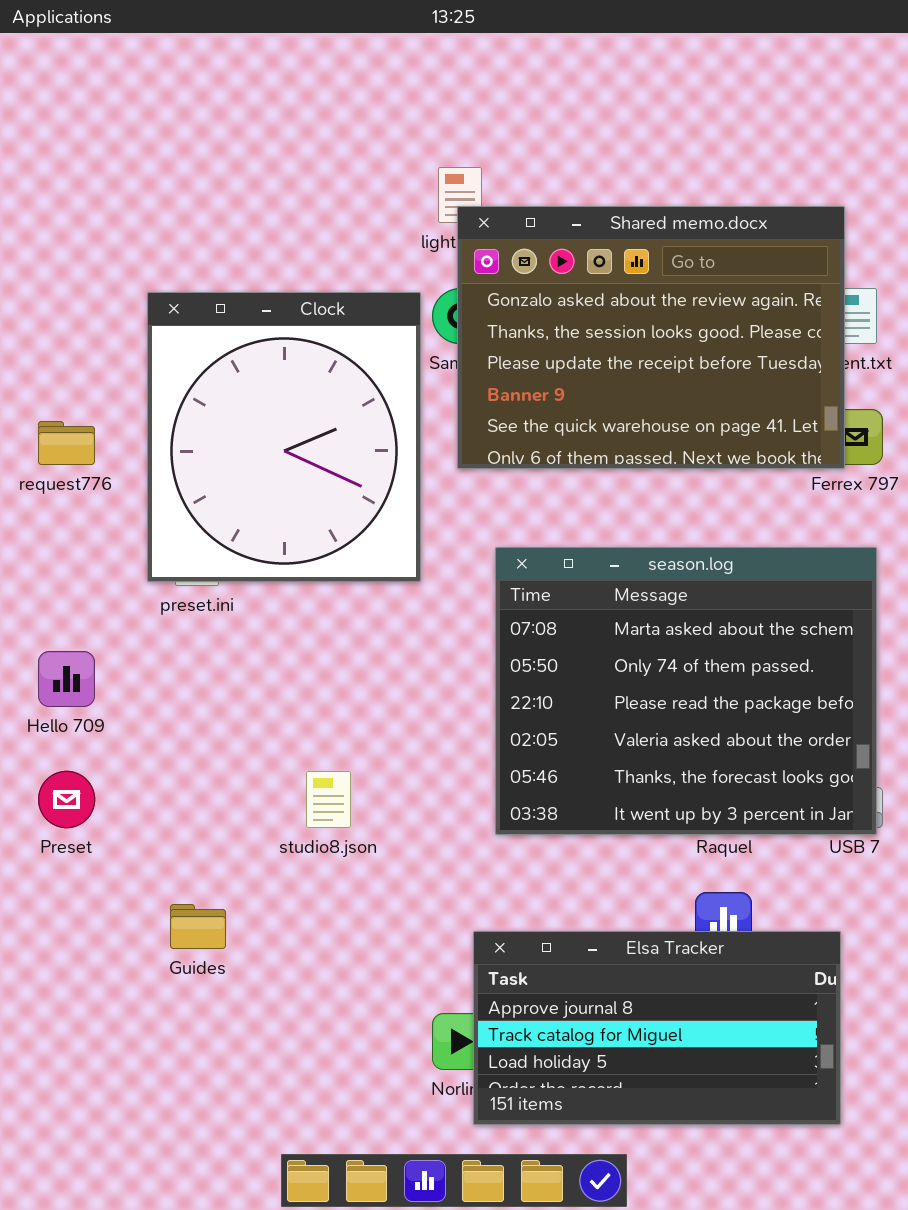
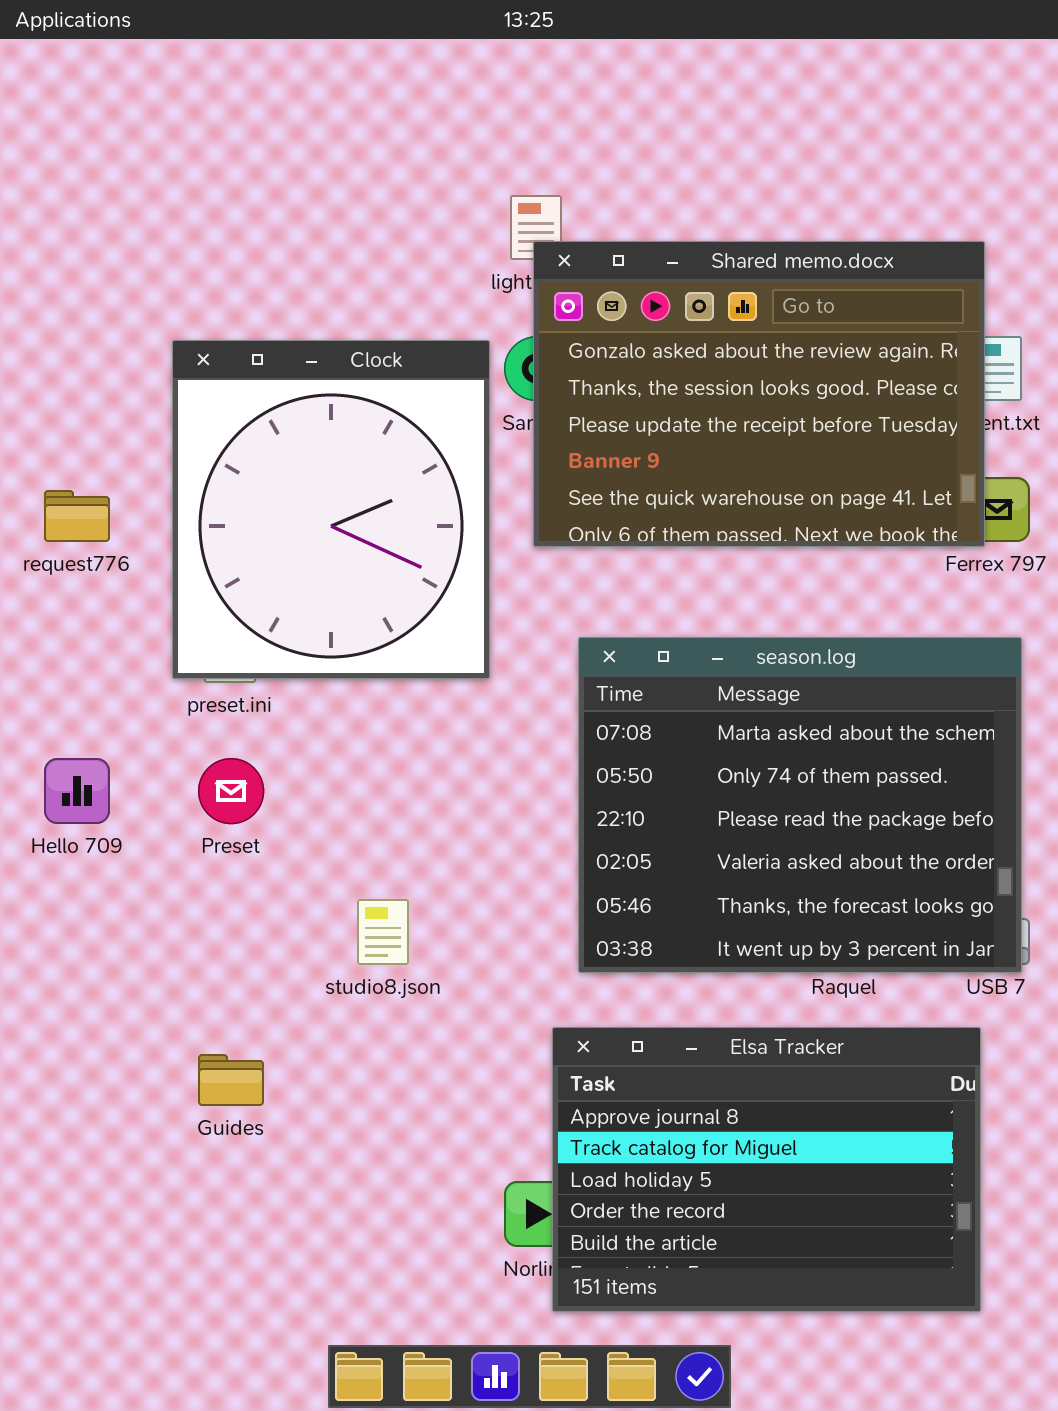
Preset: [38,771,95,828] -> [198,758,264,824], moved
Elsa Tracker: [473,931,841,1125] -> [552,1027,981,1312], resized

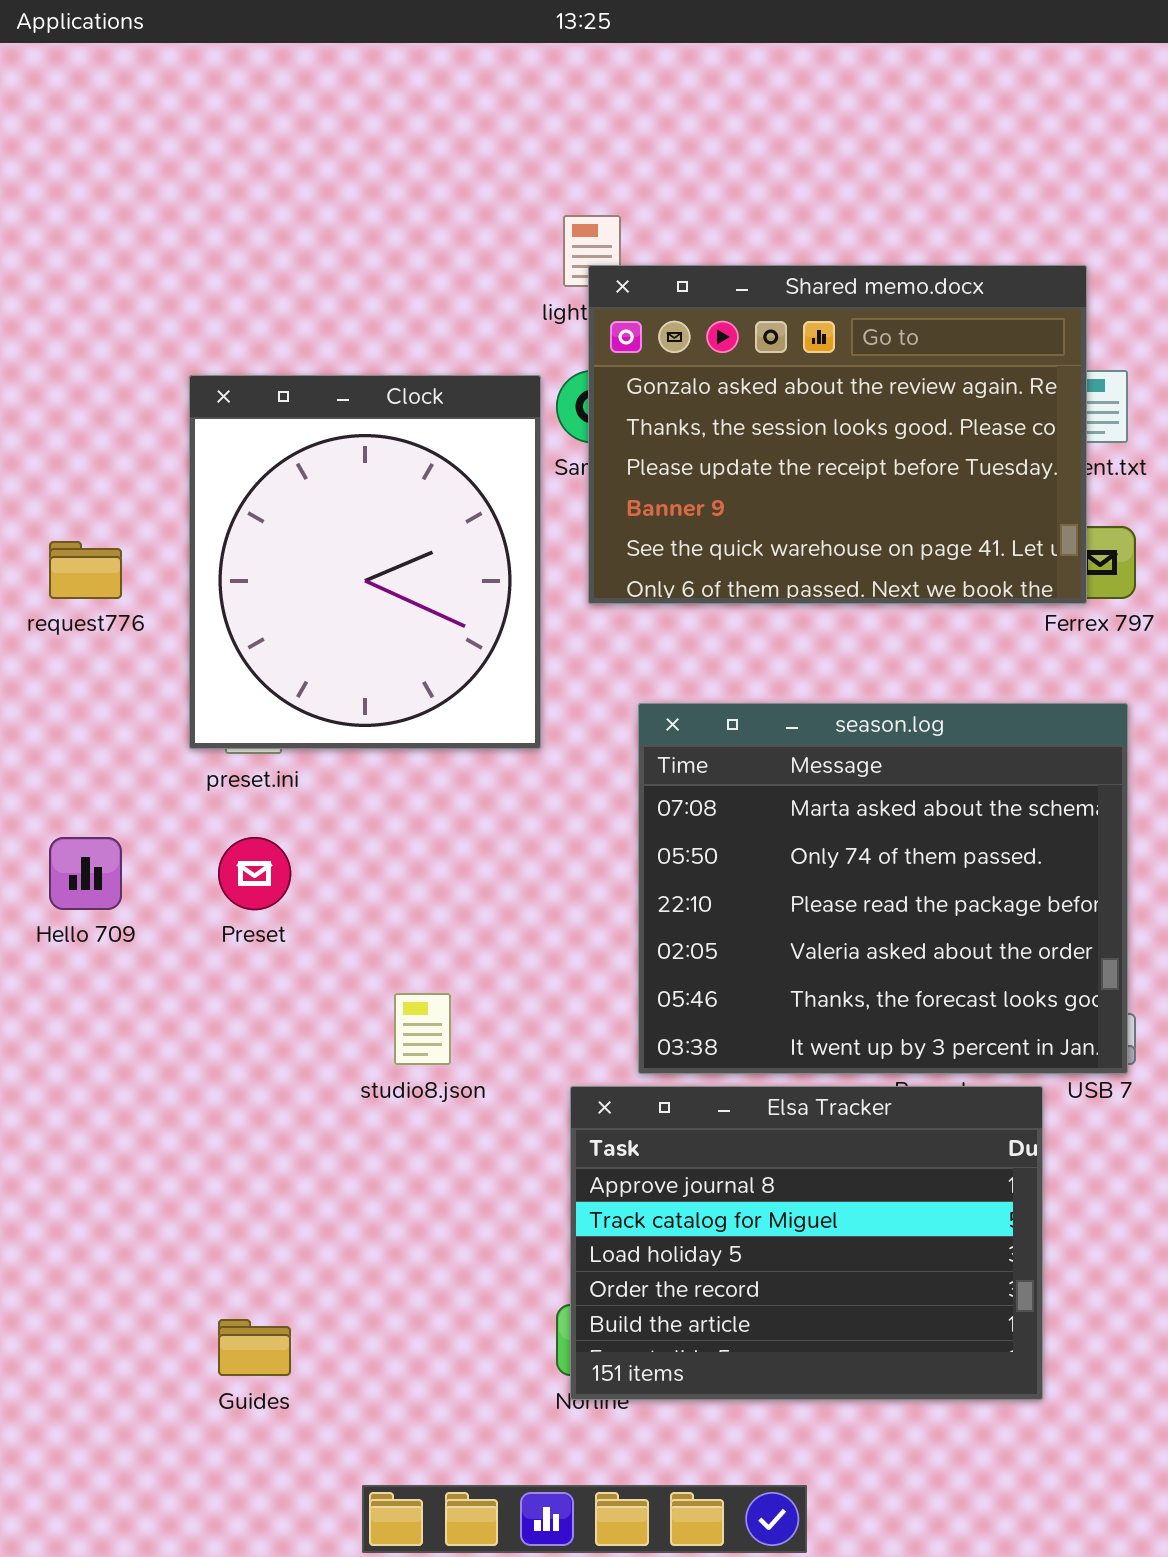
Elsa Tracker: [552,1027,981,1312] -> [570,1086,1043,1400], moved
Guides: [198,1054,264,1106] -> [218,1319,291,1376], moved

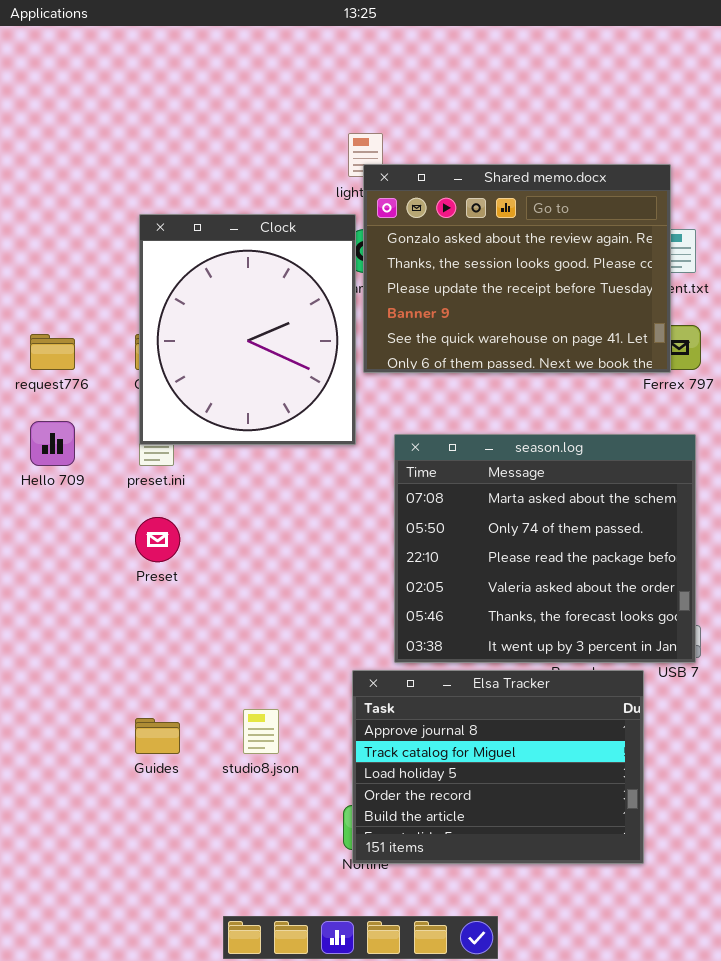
Clock: [189,375,541,749] -> [139,214,356,445], moved
Hello 709: [49,837,122,910] -> [30,421,75,466], moved
studio8.json: [394,993,451,1065] -> [243,709,279,754], moved
Guides: [218,1319,291,1376] -> [135,718,180,754], moved

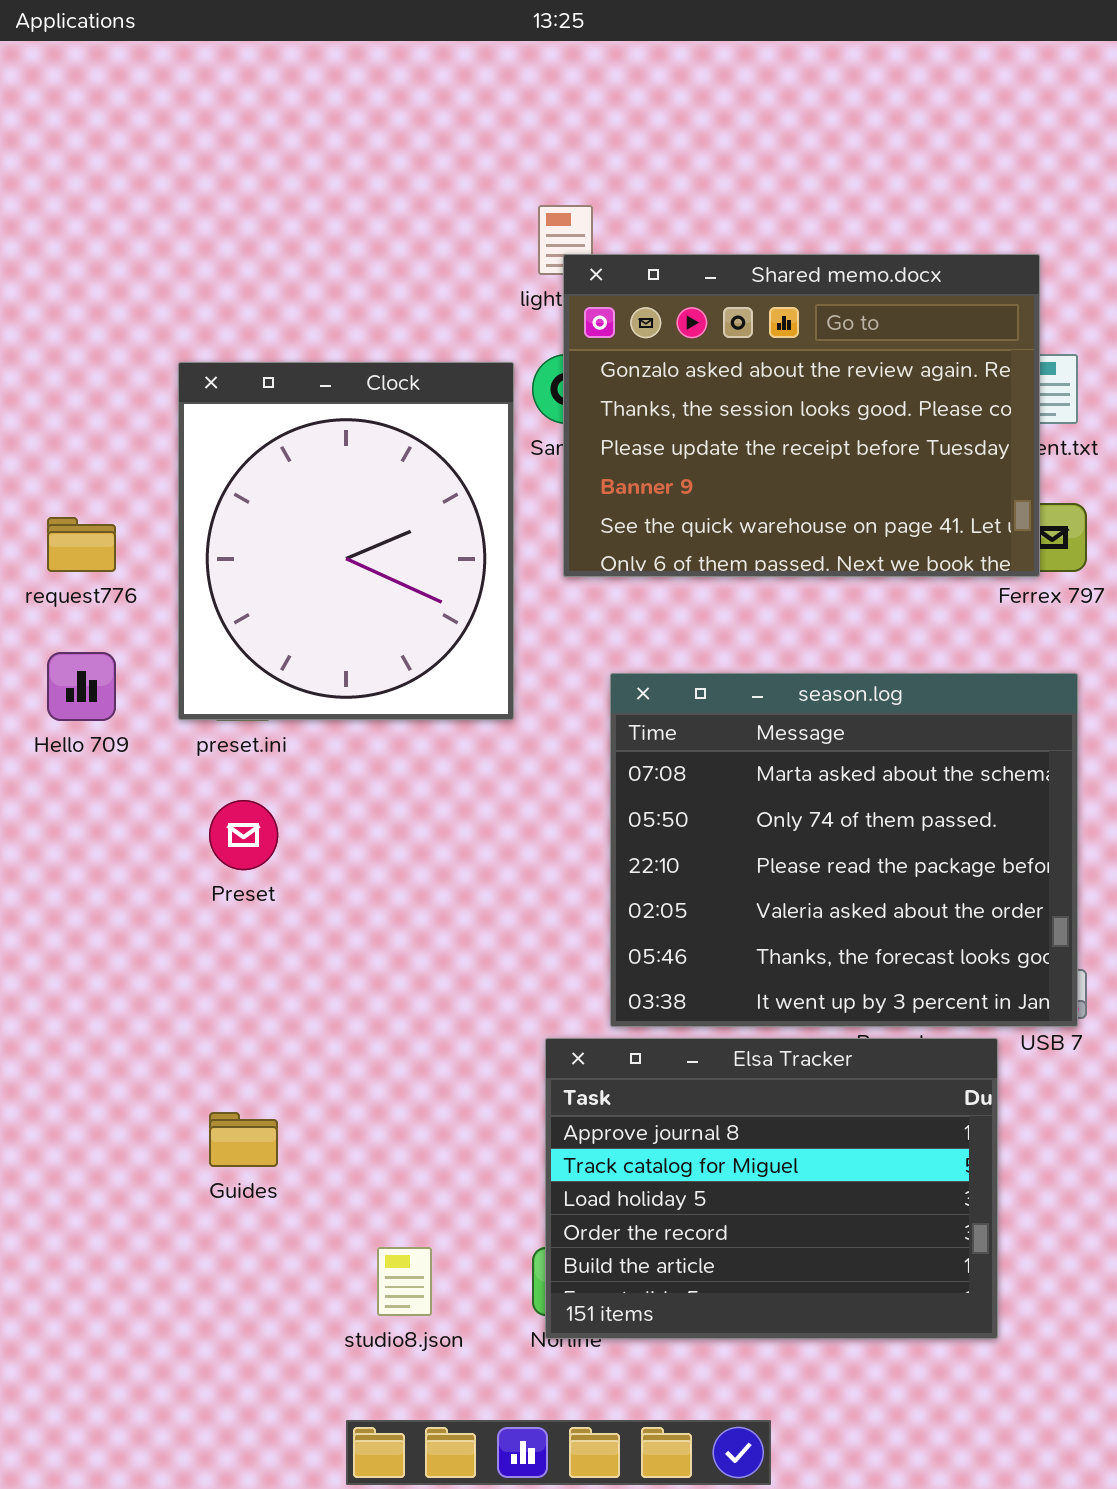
Clock: [139,214,356,445] -> [178,362,514,720], moved
studio8.json: [243,709,279,754] -> [377,1247,432,1316], moved

